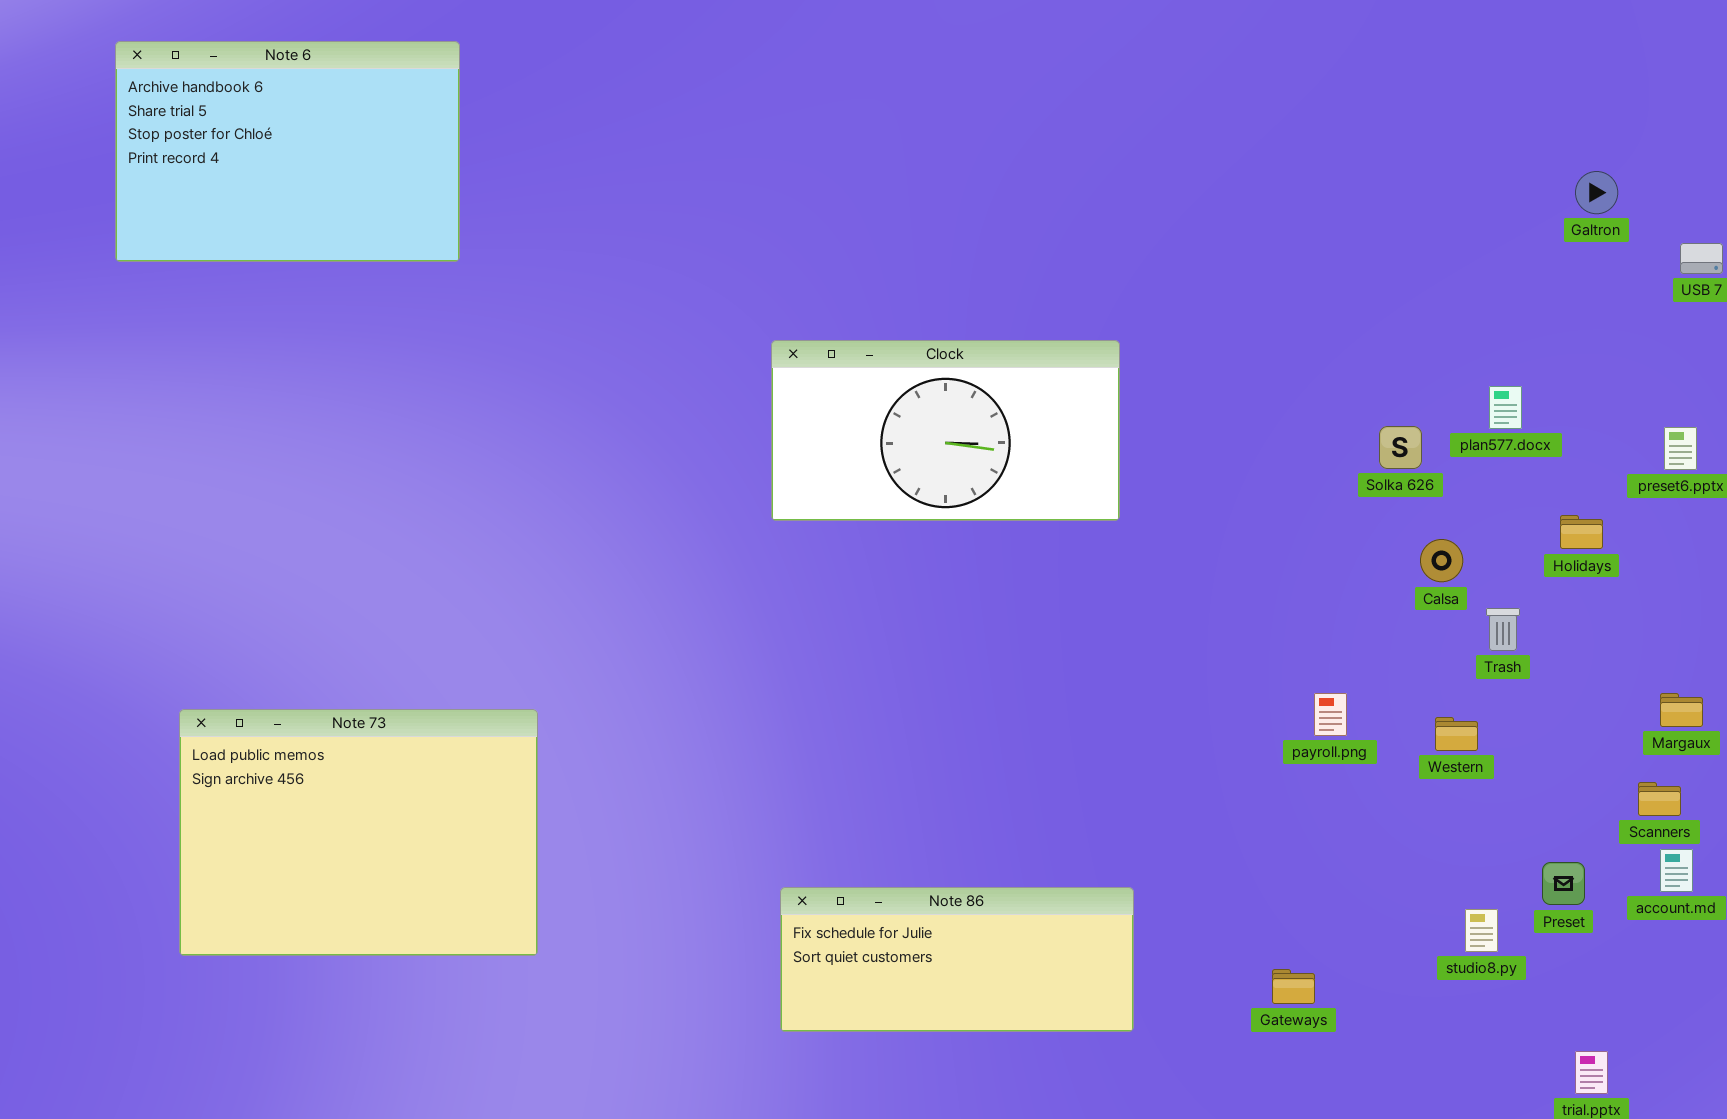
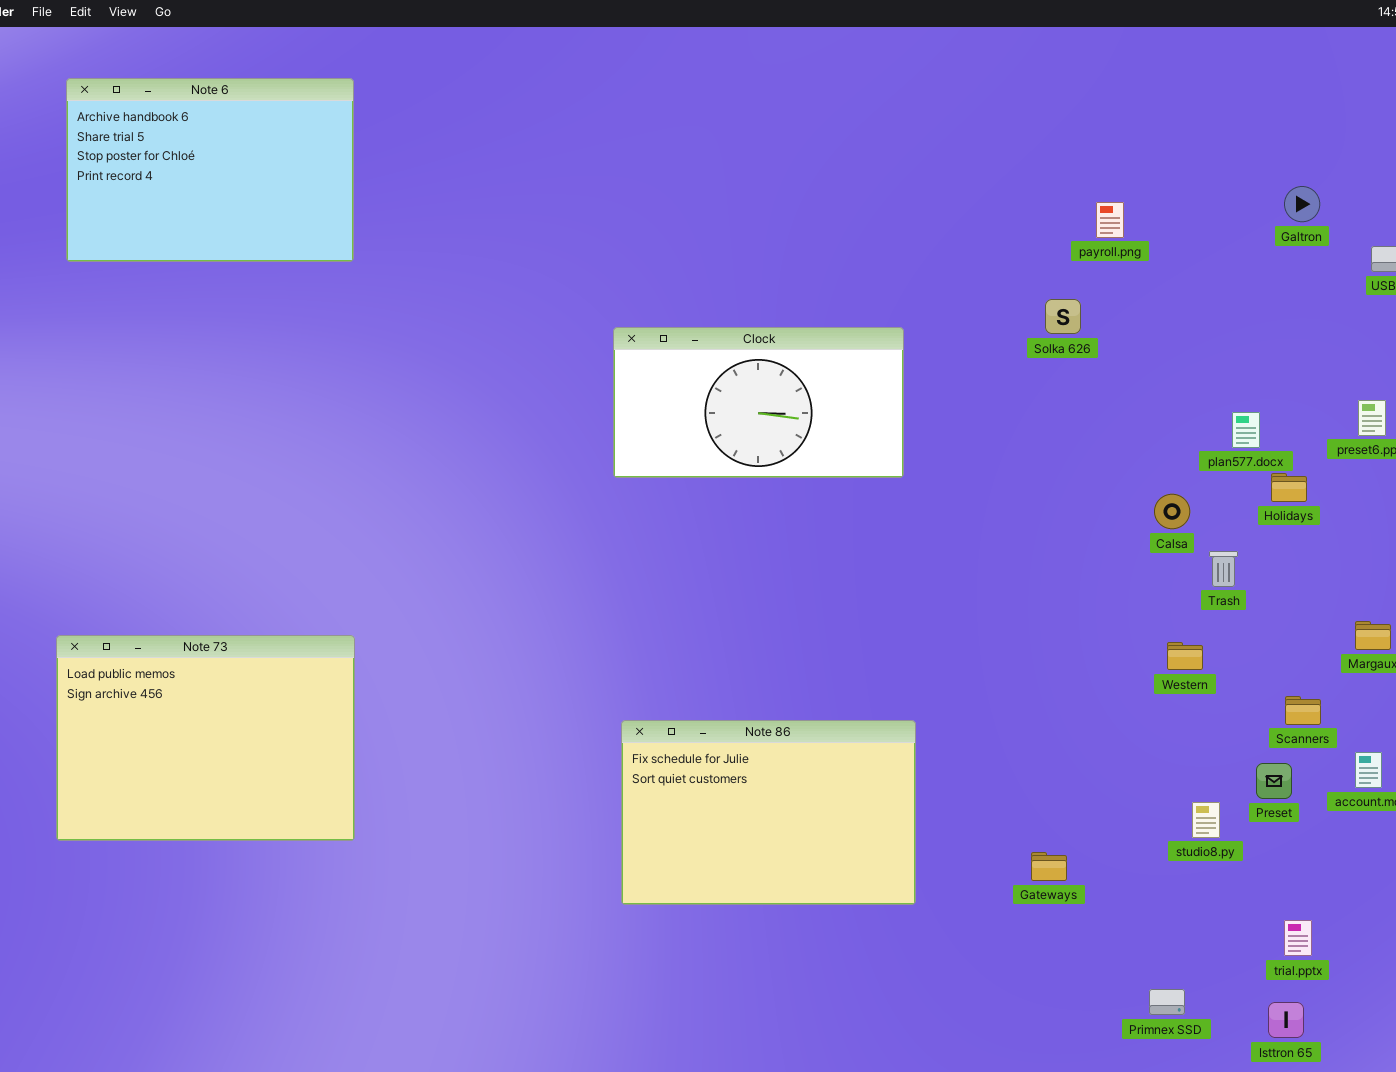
plan577.docx: [1489,386,1522,429] -> [1232,412,1260,448], moved
Solka 626: [1379,426,1422,469] -> [1045,299,1081,334], moved
payroll.png: [1314,693,1347,736] -> [1096,202,1124,238], moved
Note 73: [179,709,538,956] -> [56,635,355,841], moved
Scanners: [1638,782,1681,816] -> [1285,696,1321,725], moved
Note 86: [780,887,1134,1032] -> [621,720,916,905], resized

